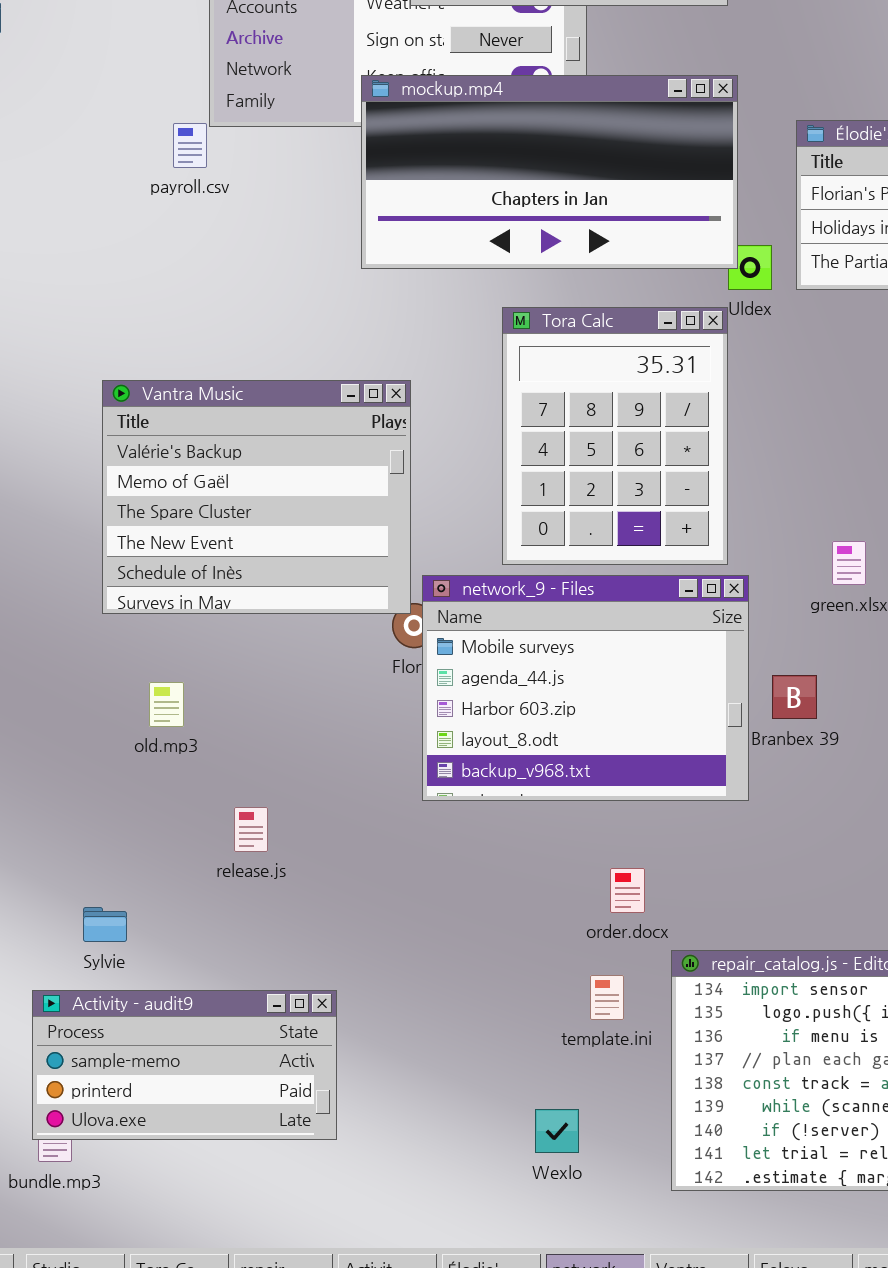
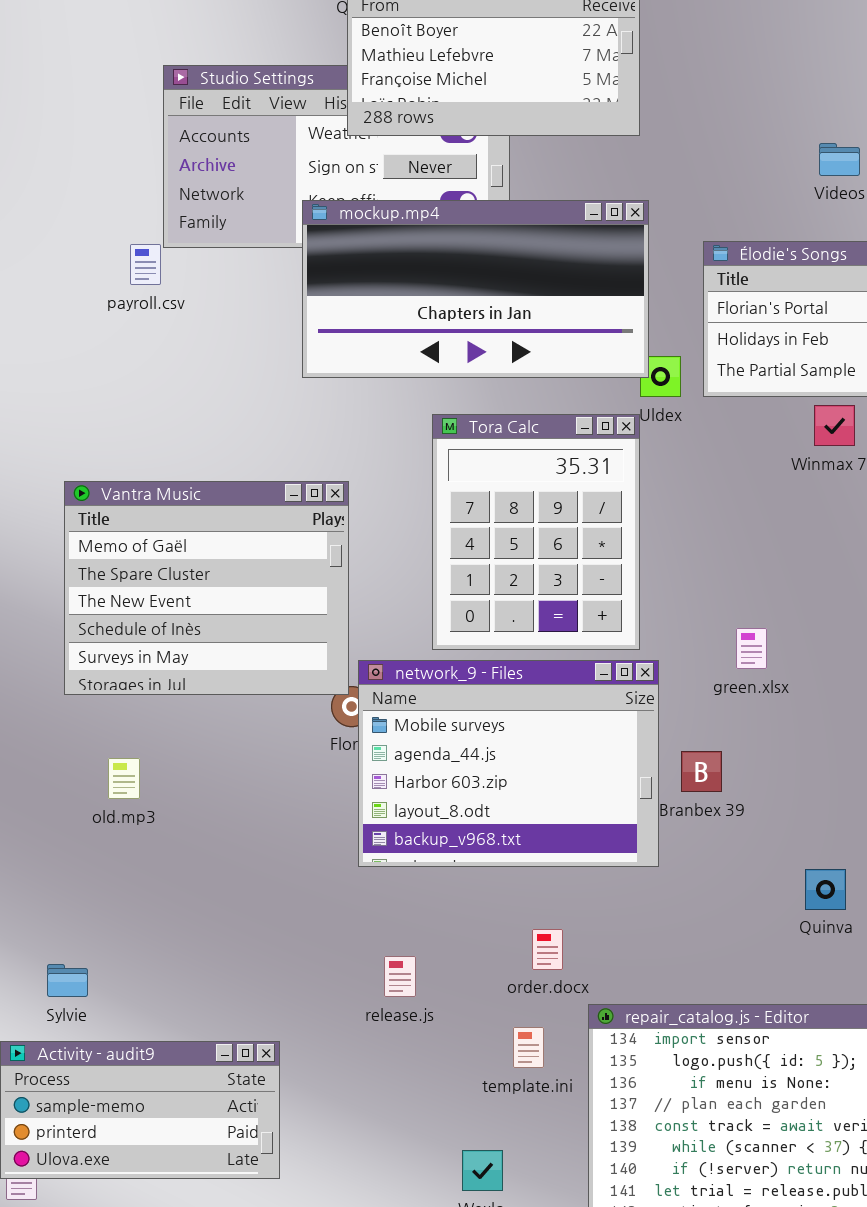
Vantra Music: [102,380,411,614] -> [64,481,349,695], scrolled down 1 row
release.js: [234,807,268,852] -> [384,956,416,997], moved

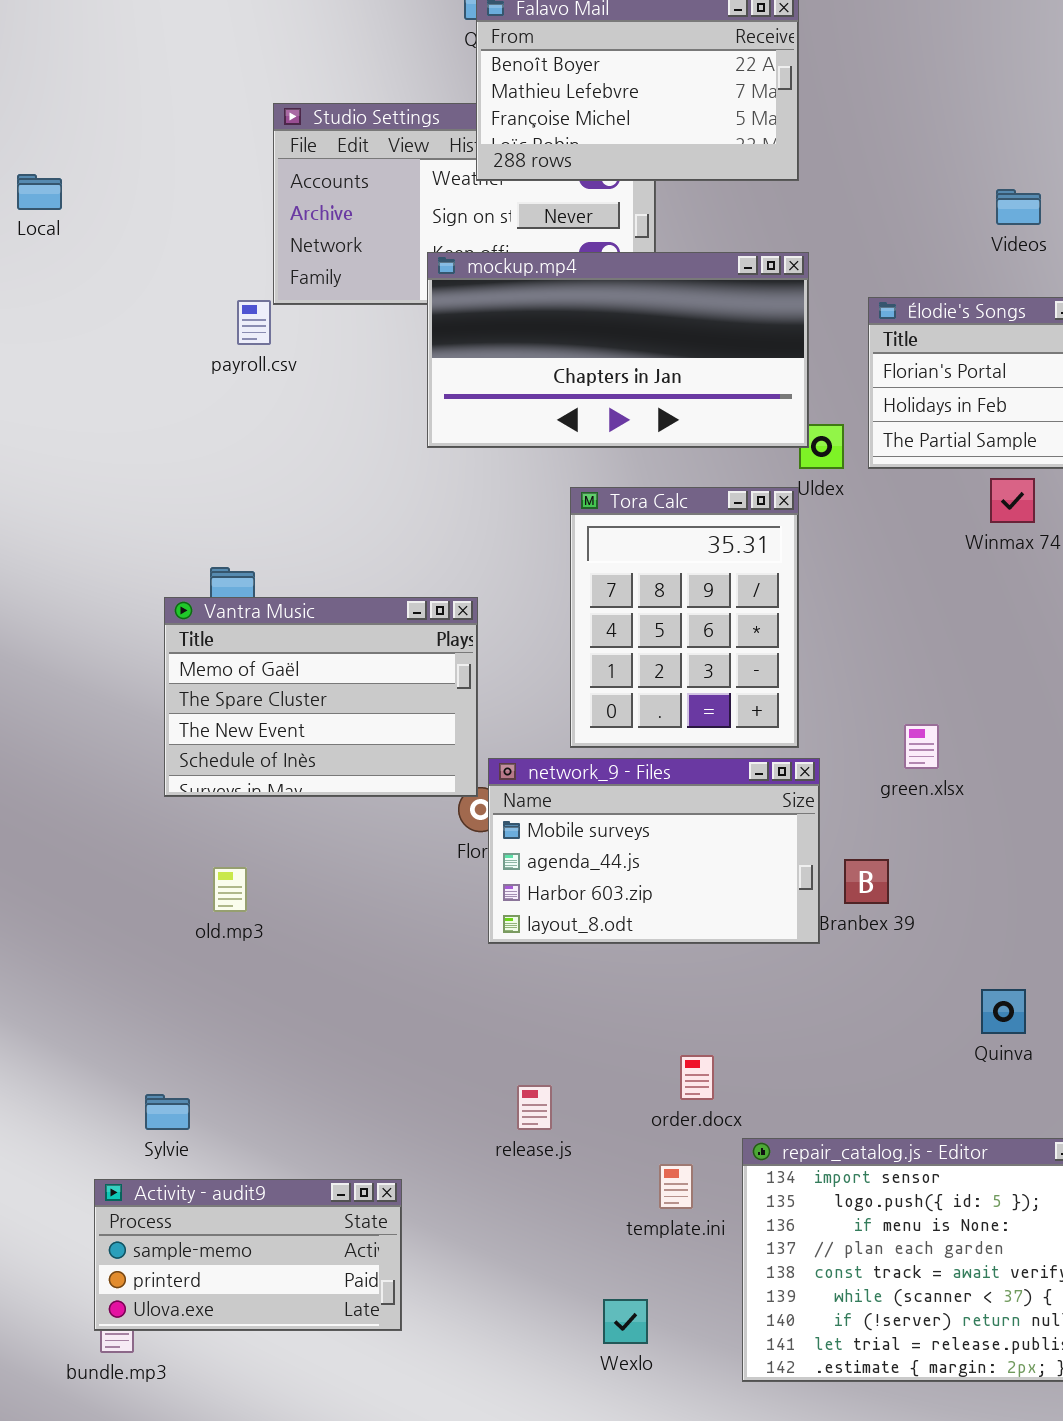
Vantra Music: [64,481,349,695] -> [164,597,478,797], resized
network_9 - Files: [358,660,659,867] -> [488,758,820,944], resized

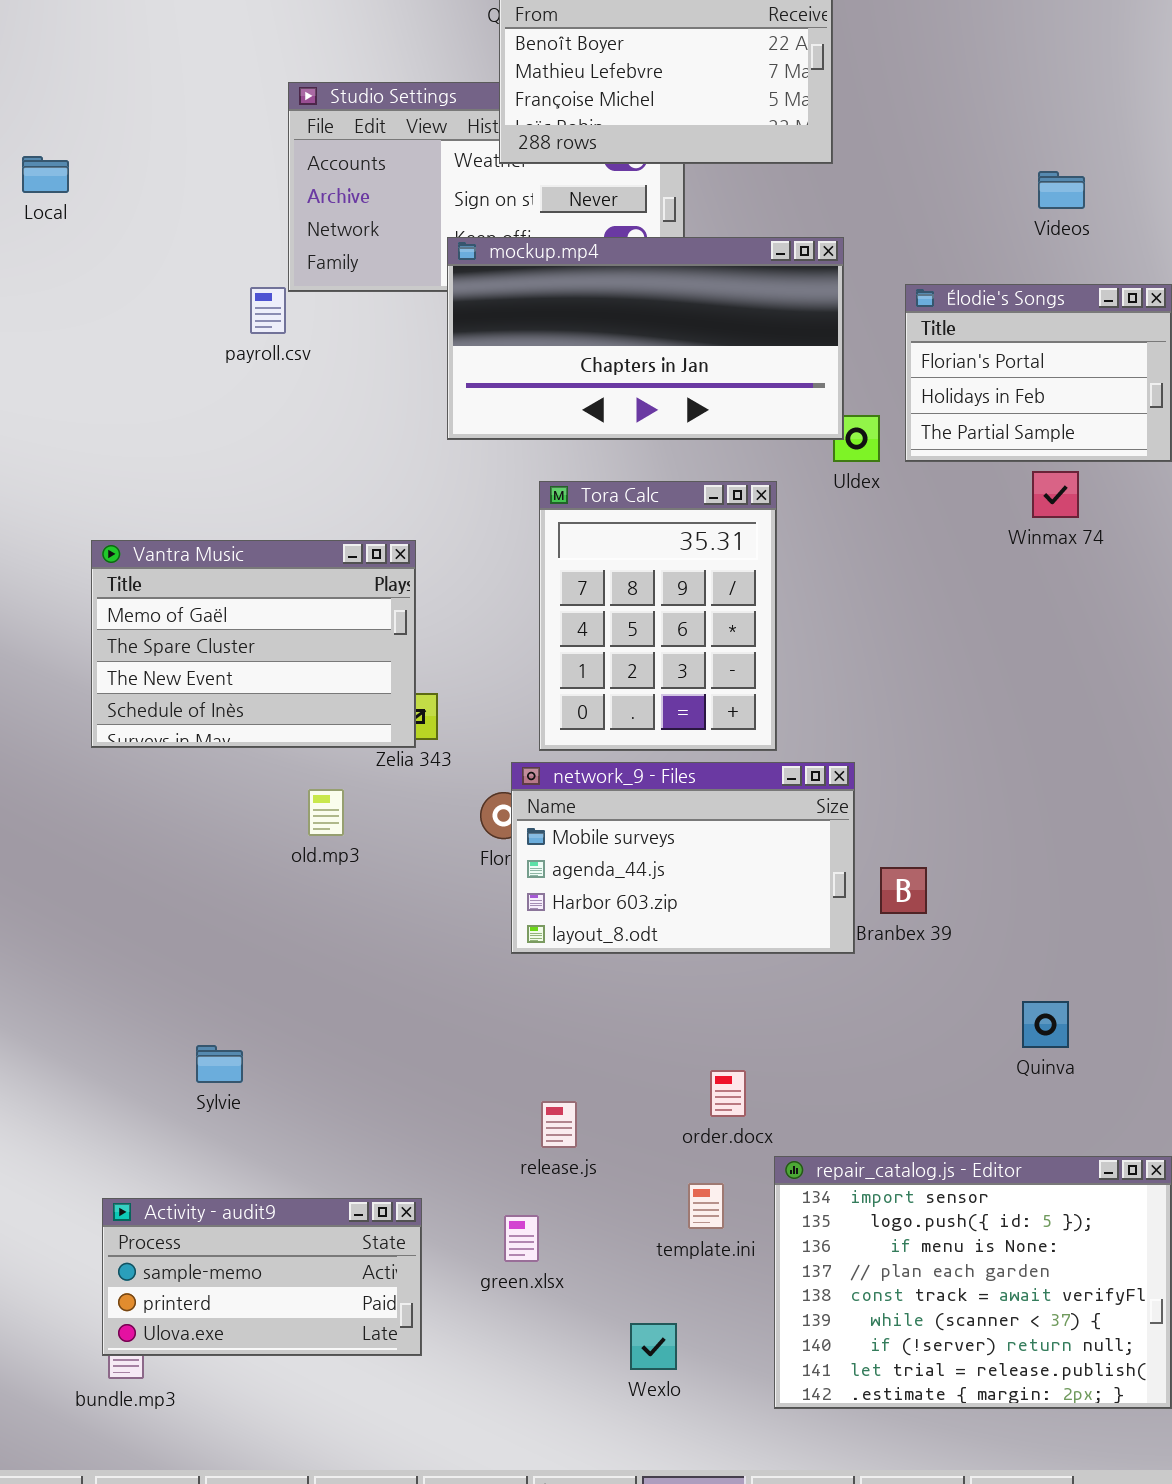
Tora Calc: [570,487,799,748] -> [539,481,777,751], moved
Vantra Music: [164,597,478,797] -> [91,540,416,748], moved
green.xlsx: [904,724,939,769] -> [504,1215,539,1262], moved
old.mp3: [213,867,247,912] -> [308,789,344,836], moved
Sylvie: [145,1094,190,1130] -> [196,1045,243,1083], moved

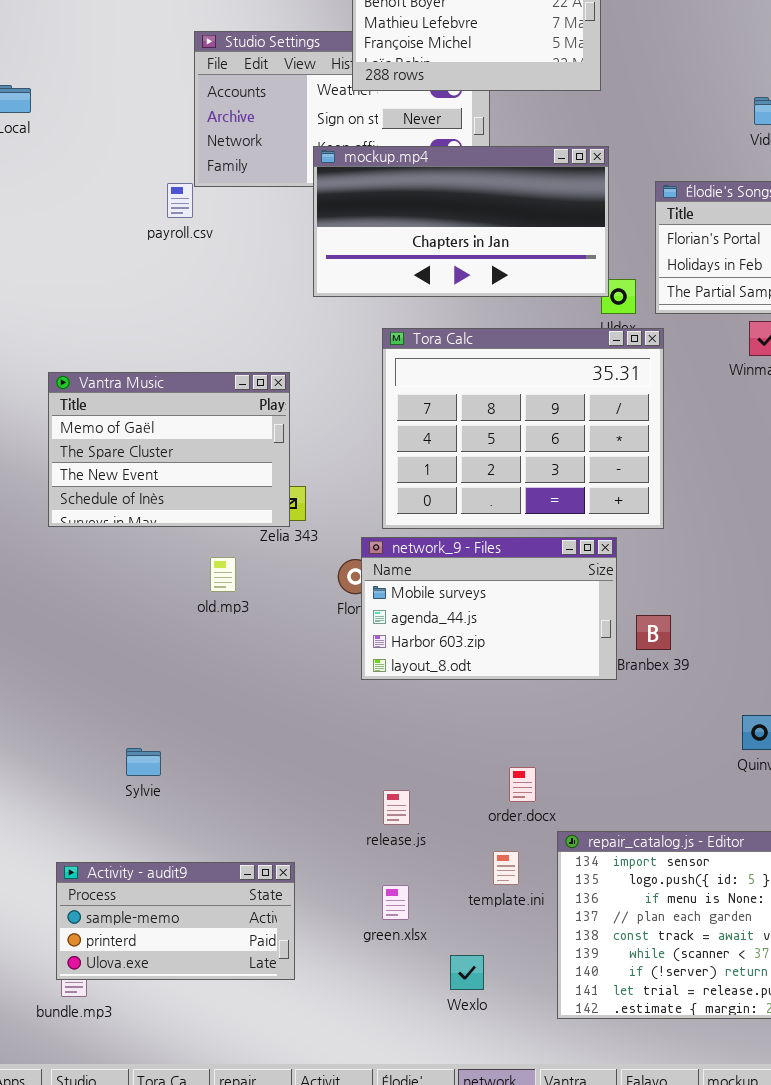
Tora Calc: [539,481,777,751] -> [382,328,664,529], resized
green.xlsx: [504,1215,539,1262] -> [382,885,409,920], moved

